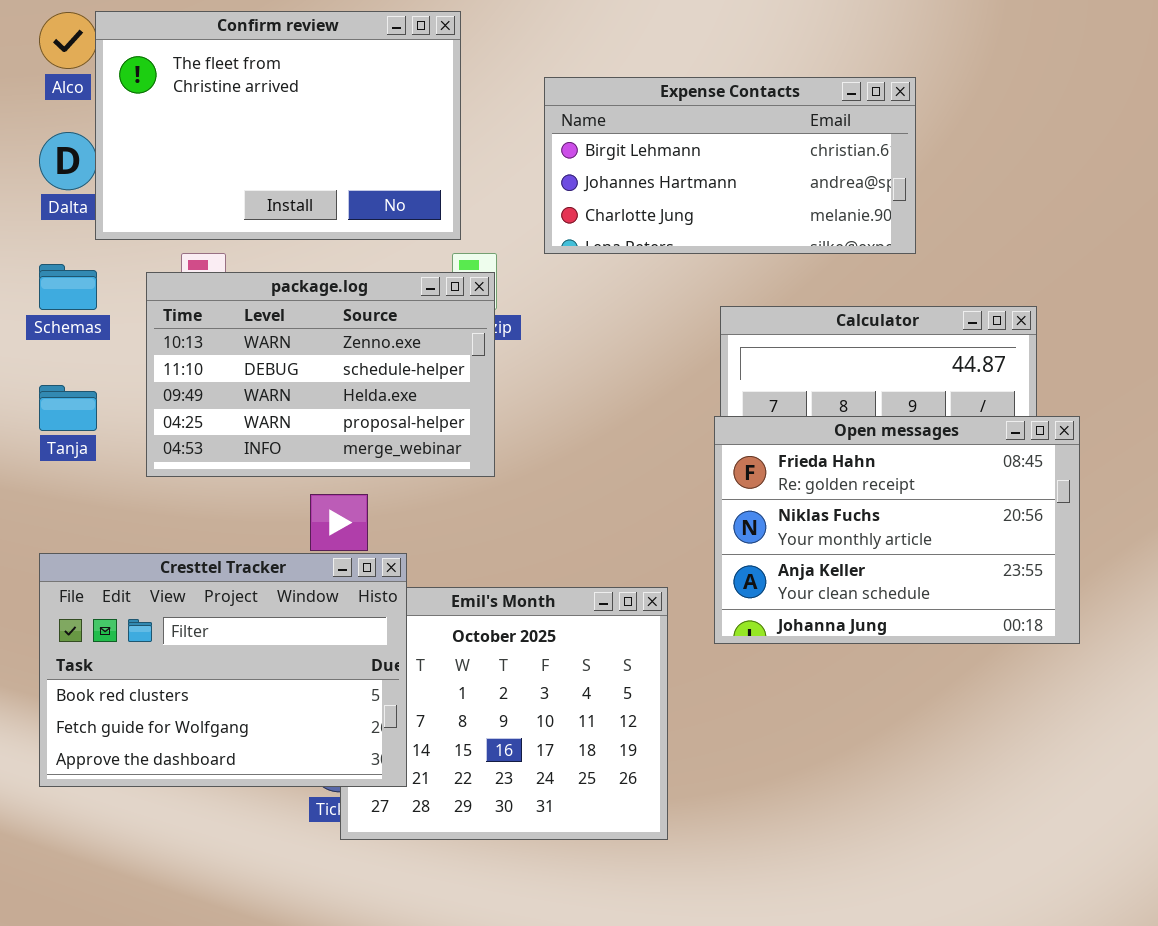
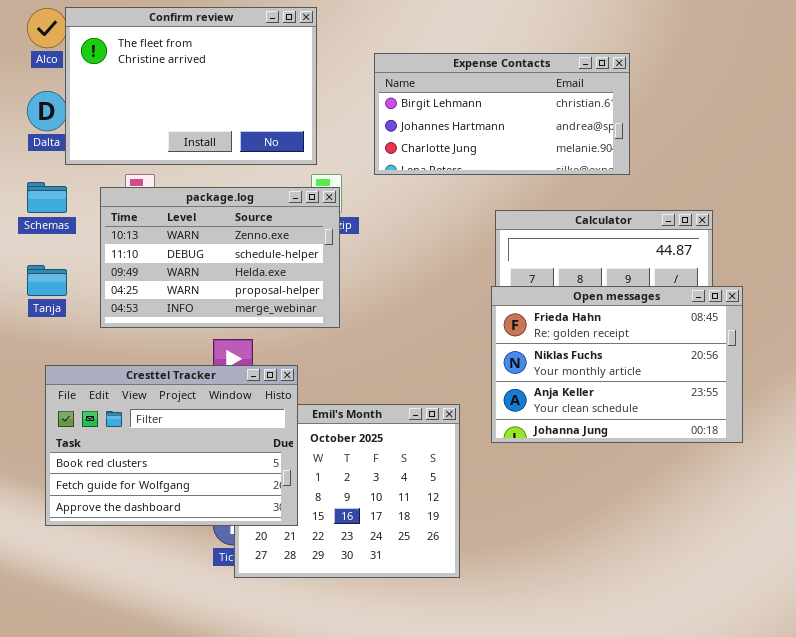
Cresttel Tracker: [39,553,407,787] -> [45,365,298,526], moved

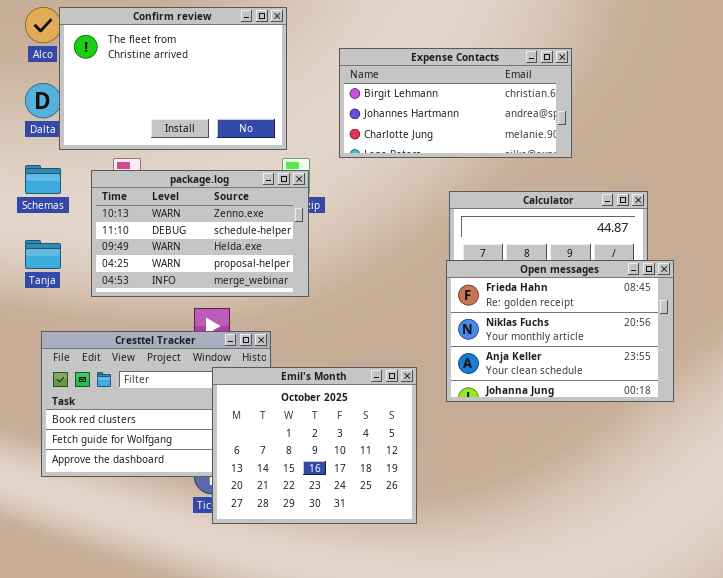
Emil's Month: [234,404,460,578] -> [212,367,417,524], raised

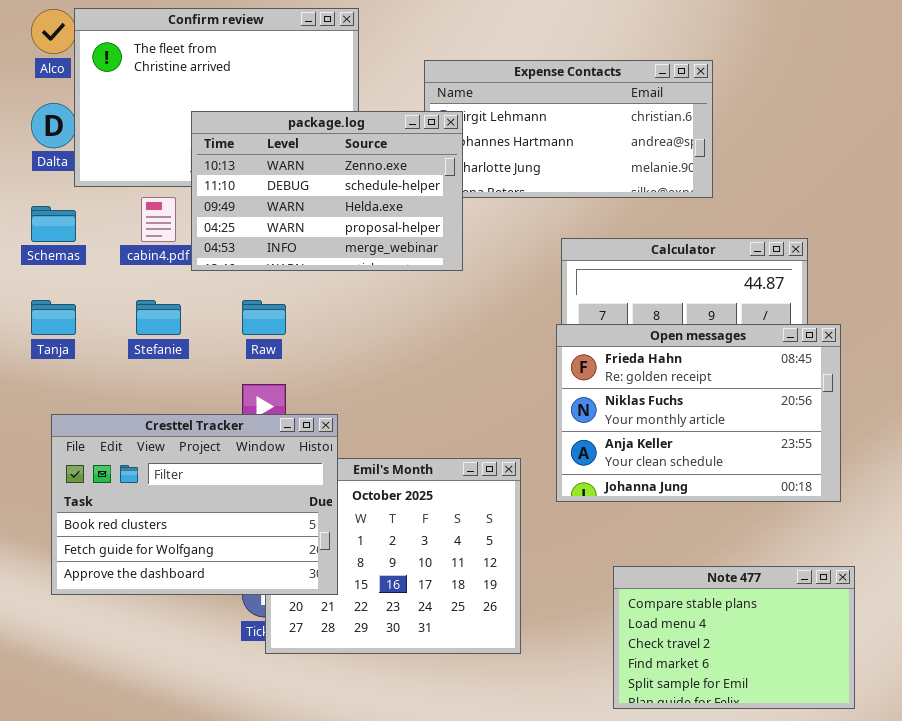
package.log: [91,170,309,297] -> [191,111,463,271], moved
Cresttel Tracker: [41,331,271,477] -> [51,414,338,595], raised
Note 477: none -> [613,566,855,709], opened

